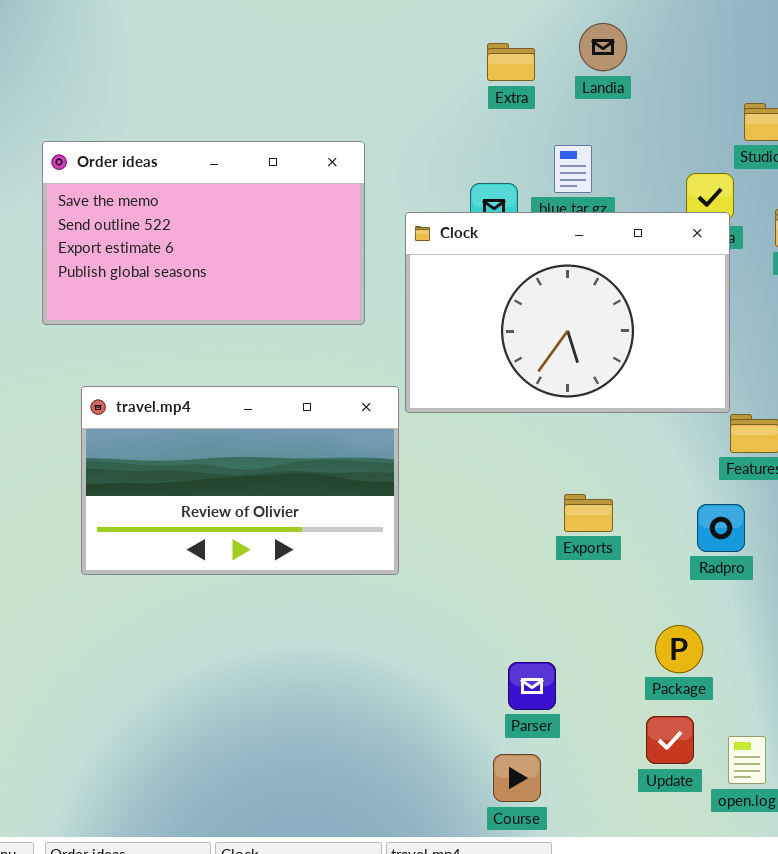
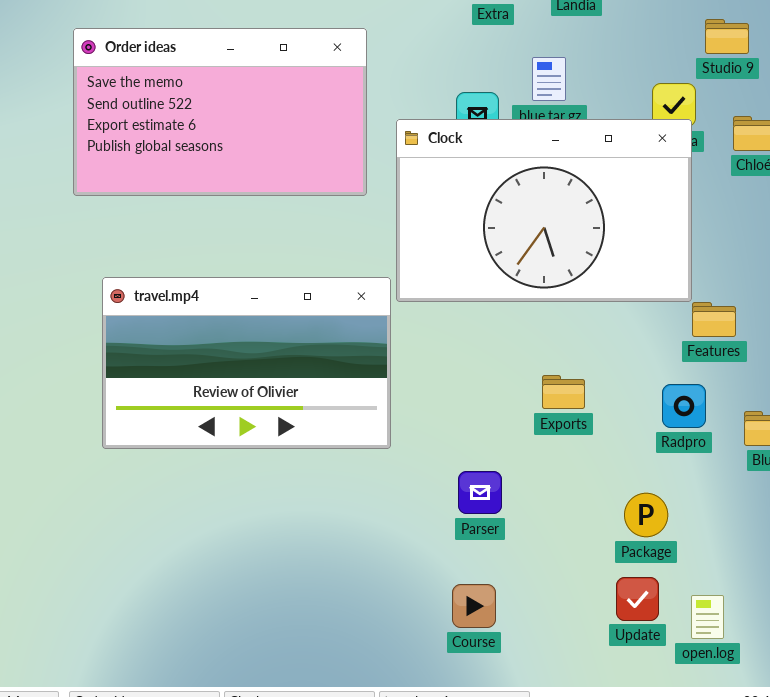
Order ideas: [42,141,365,325] -> [73,28,367,196], moved
Parser: [508,662,556,710] -> [458,471,502,514], moved
Course: [493,754,541,802] -> [452,584,496,628], moved

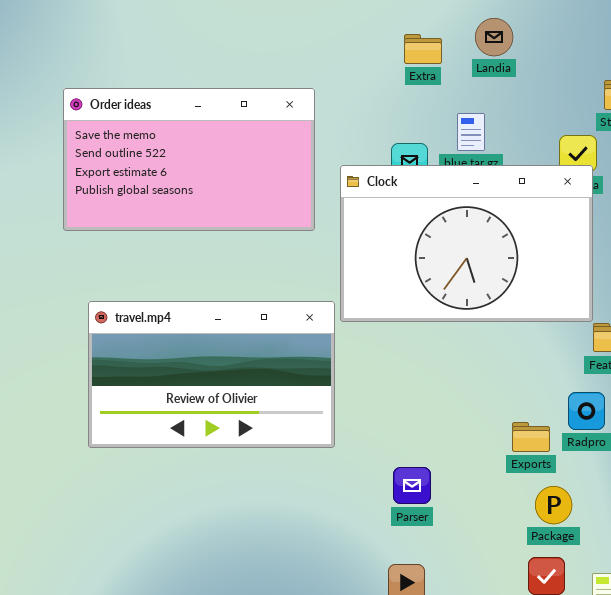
Exports: [542,375,585,409] -> [512,422,550,452], moved

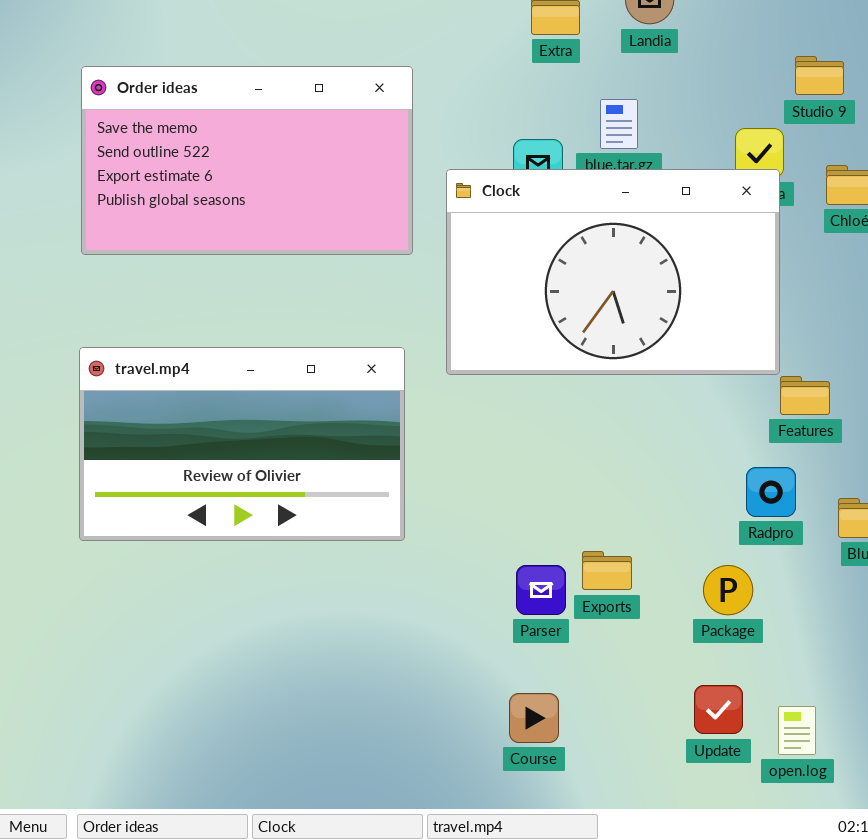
travel.mp4: [88,301,335,448] -> [79,347,405,541], moved
Exports: [512,422,550,452] -> [582,551,632,590], moved
Package: [535,486,572,524] -> [703,565,753,615], moved

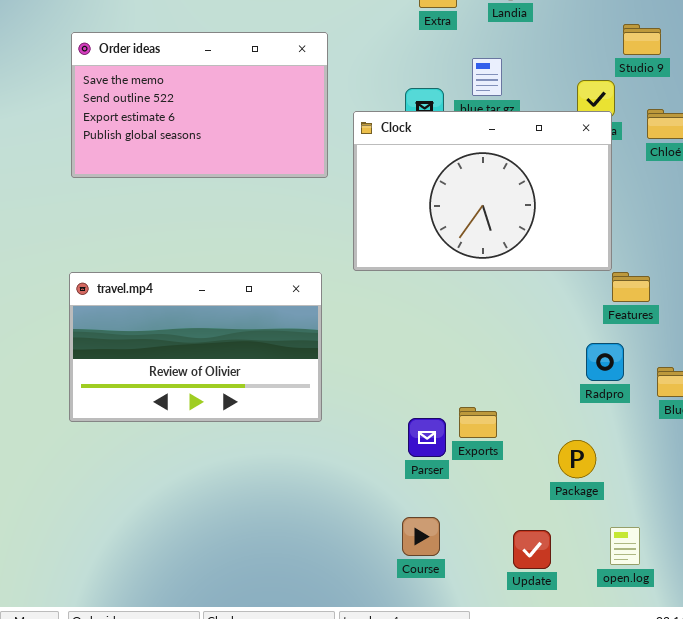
travel.mp4: [79,347,405,541] -> [69,272,322,422], moved
Package: [703,565,753,615] -> [558,440,596,478], moved
Update: [694,685,743,734] -> [513,530,551,569], moved

